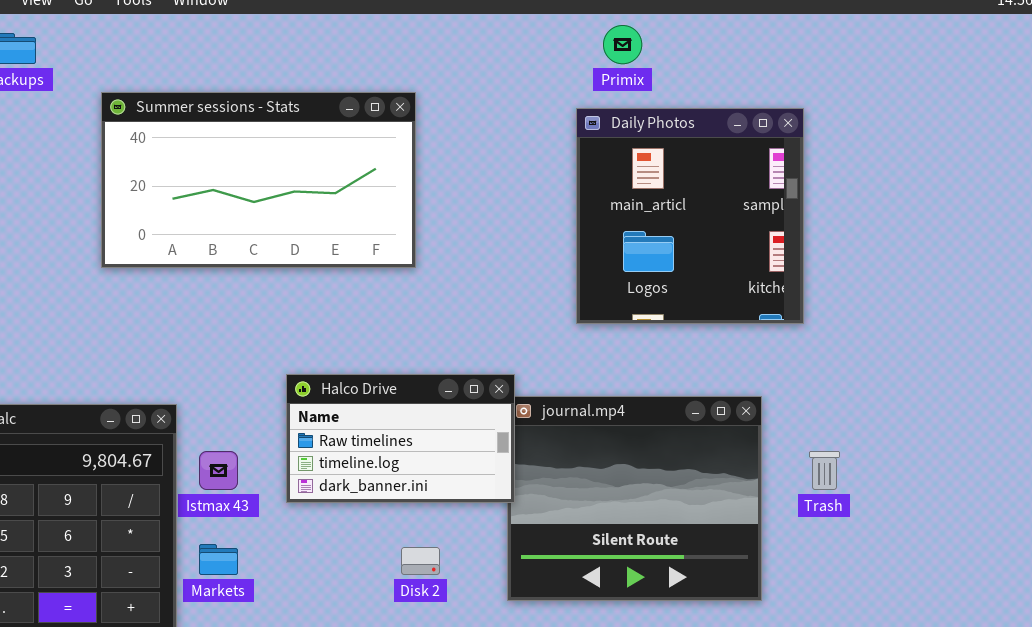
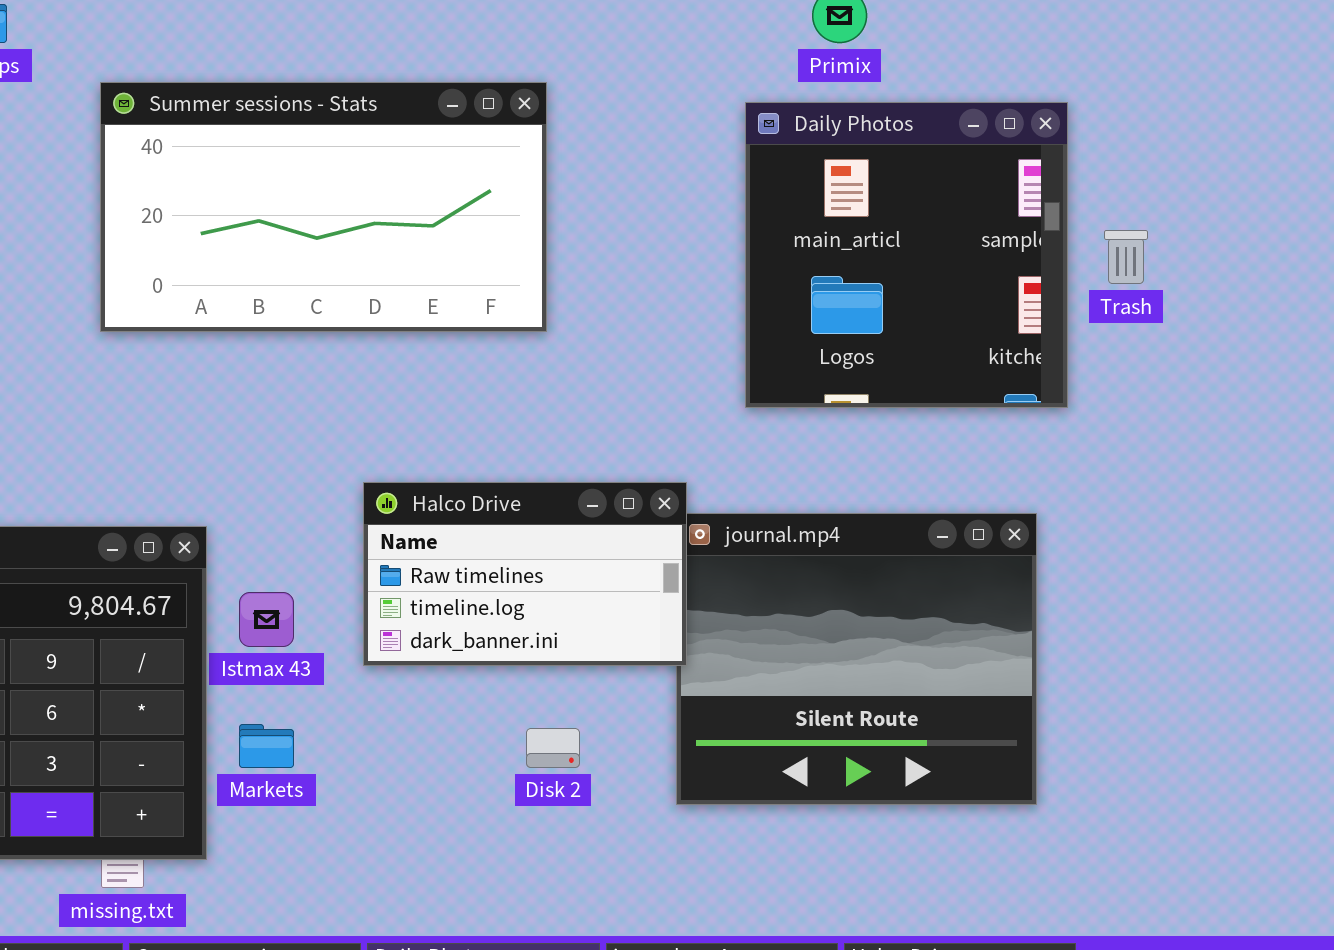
Daily Photos: [576,108,804,324] -> [745,102,1068,408], moved
Trash: [809,451,840,490] -> [1104,230,1148,284], moved

